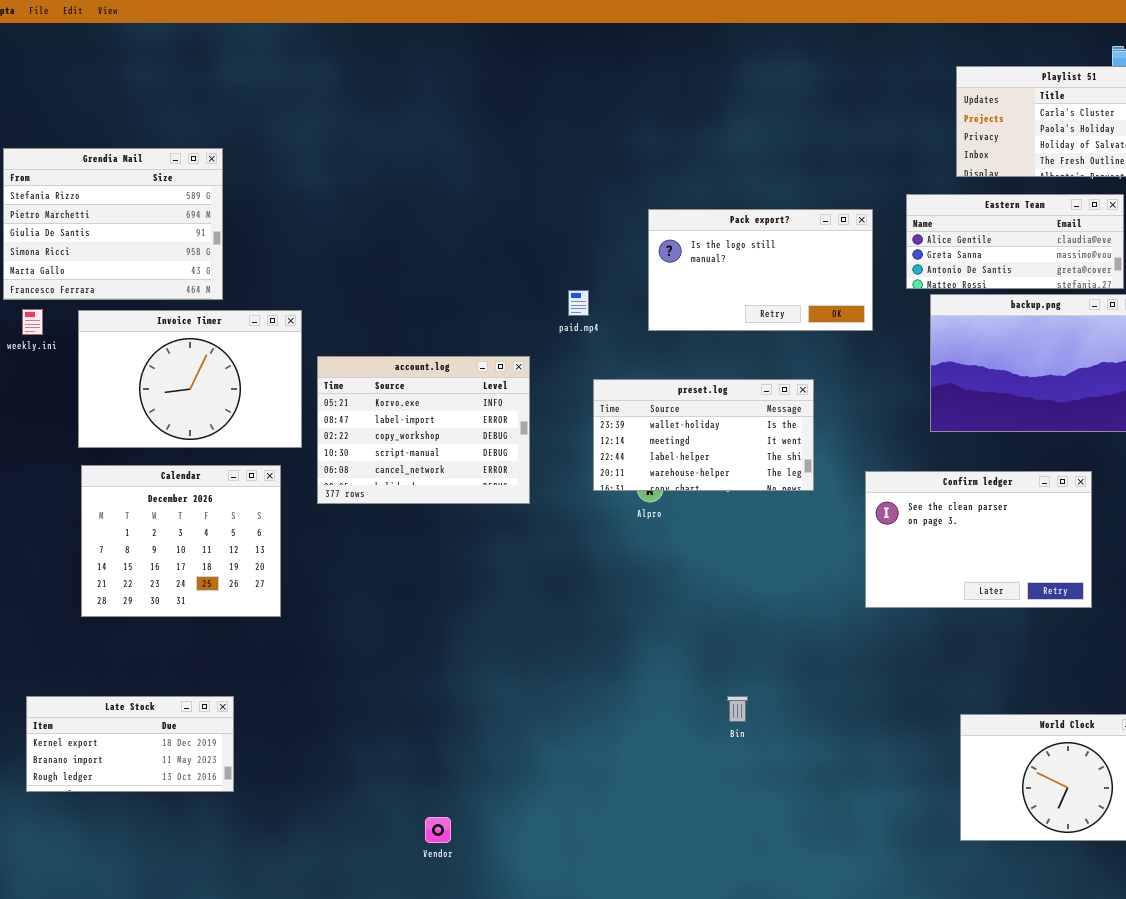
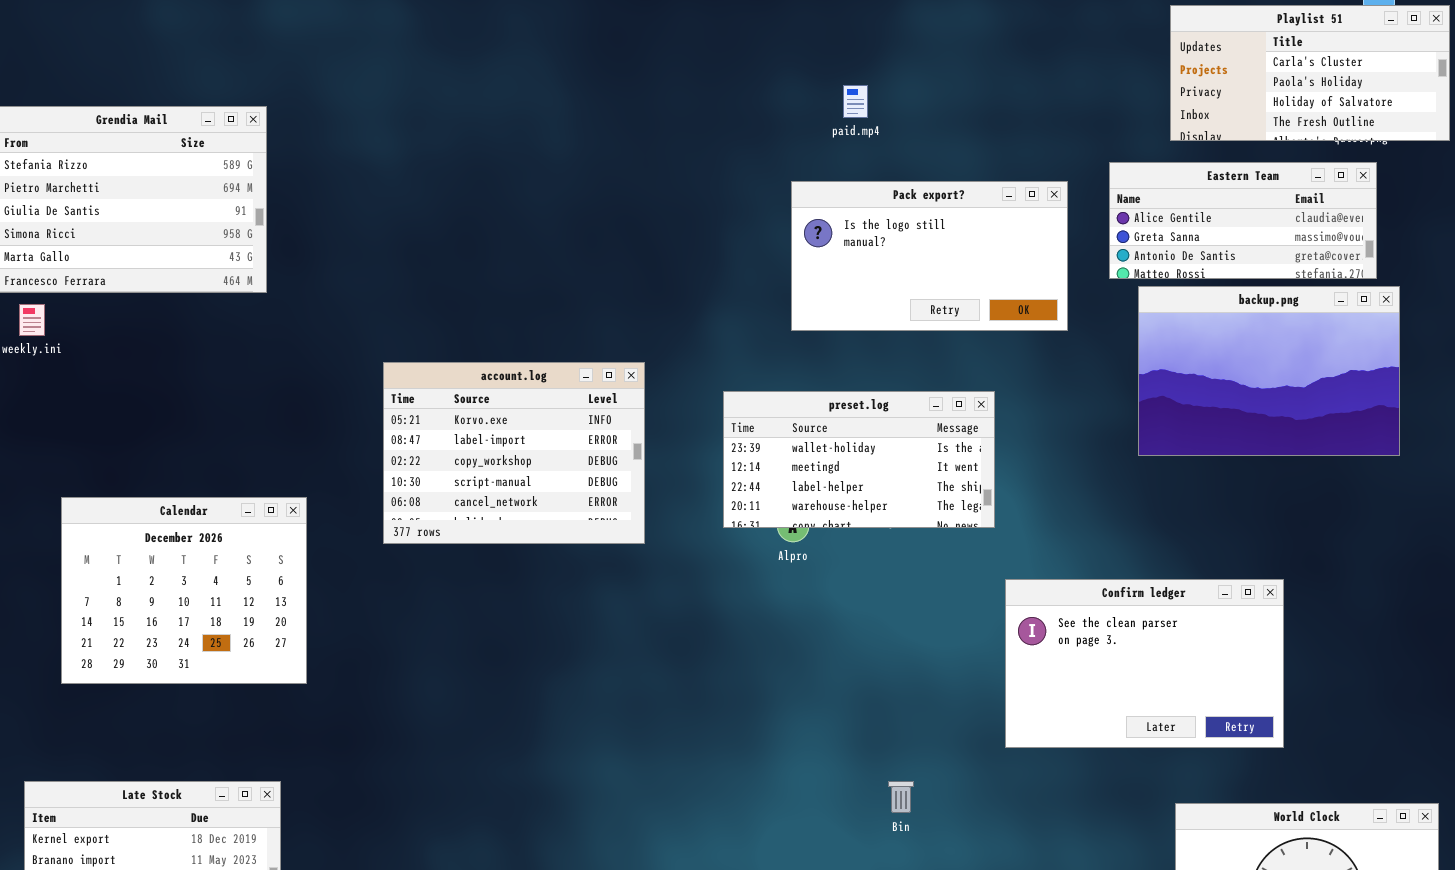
paid.mp4: [568,290,589,316] -> [843,85,868,118], moved
Invoice Timer: [78,310,302,448] -> none, closed
Calendar: [81,465,281,617] -> [61,497,307,684], moved
Confirm ledger: [865,471,1092,608] -> [1005,579,1284,748], moved

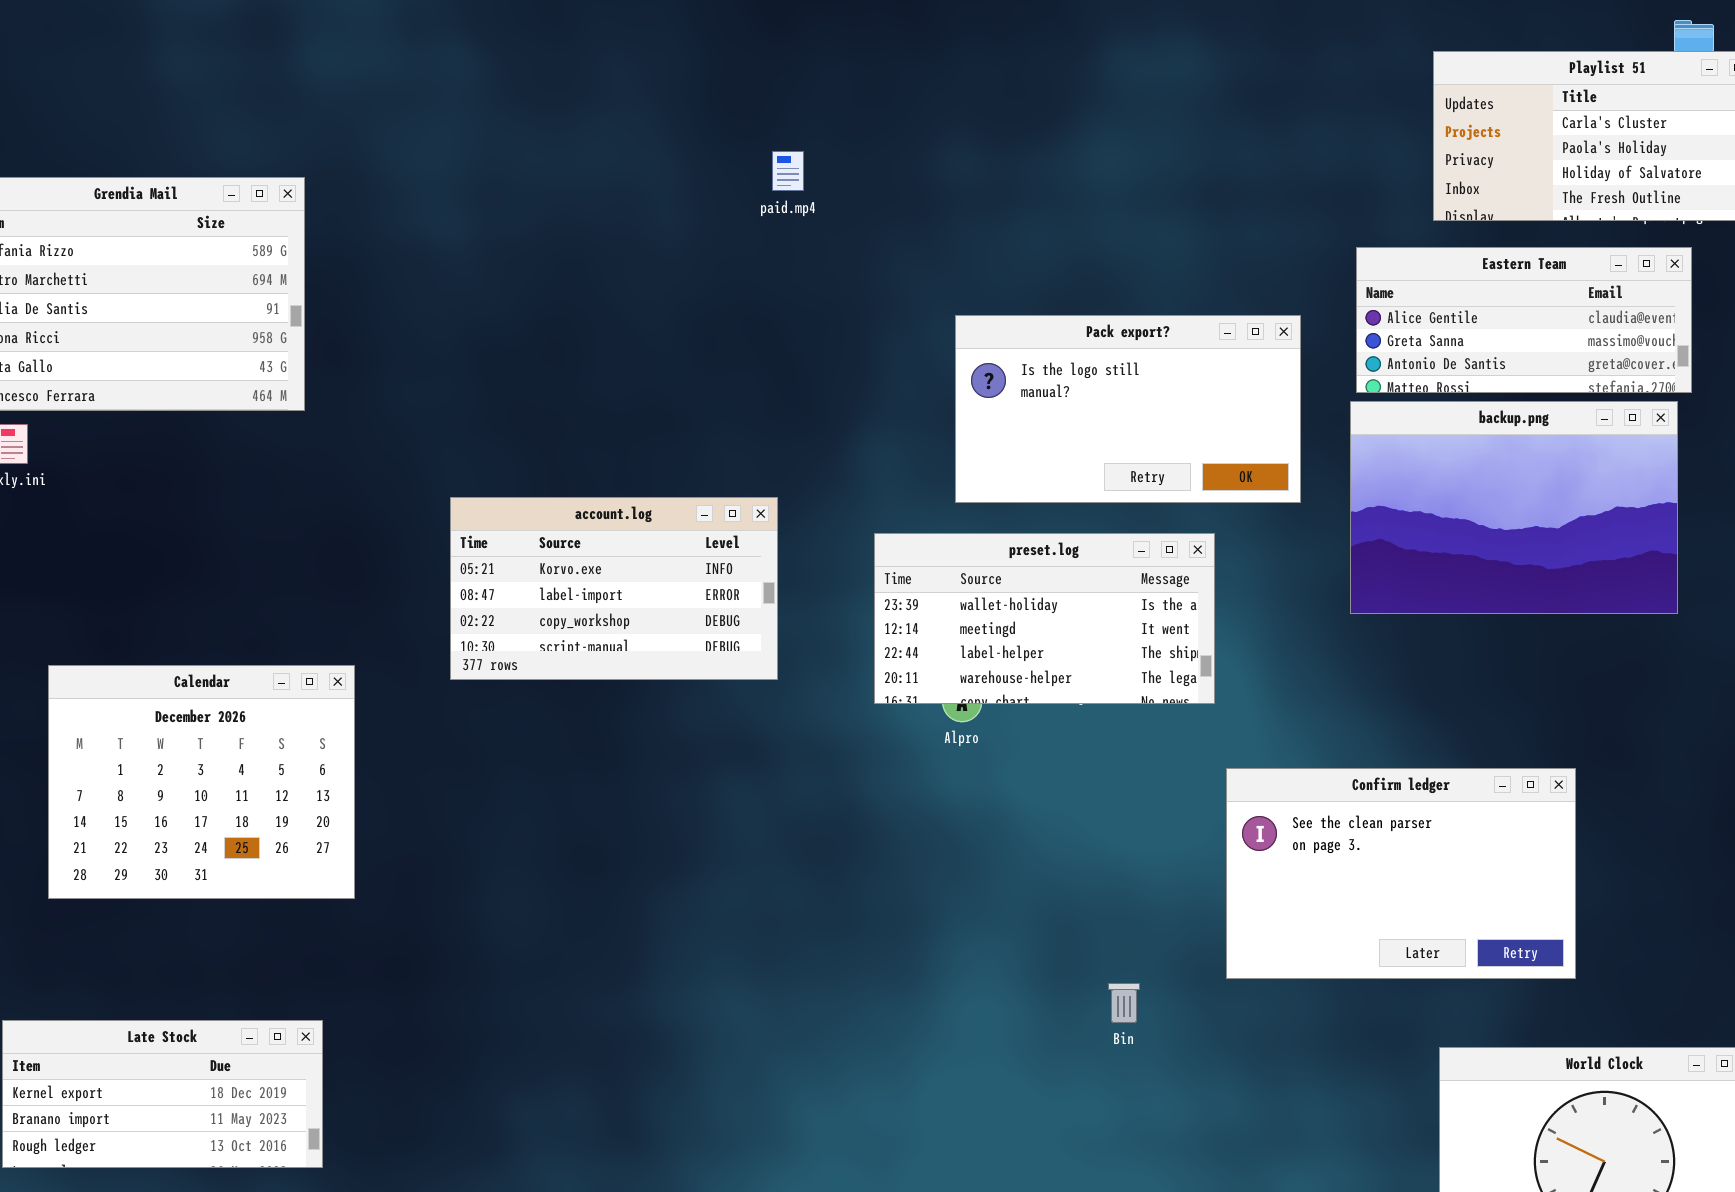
paid.mp4: [843,85,868,118] -> [772,151,804,191], moved
Pack export?: [791,181,1068,331] -> [955,315,1301,503], moved
backup.png: [1138,286,1400,456] -> [1350,401,1678,614], moved
account.log: [383,362,645,544] -> [450,497,778,680], resized
Bin: [888,781,914,813] -> [1108,983,1140,1023], moved

